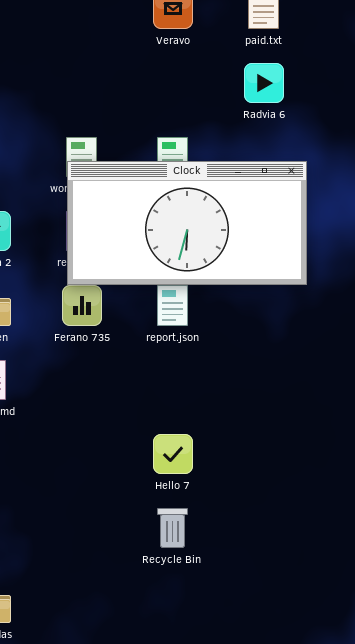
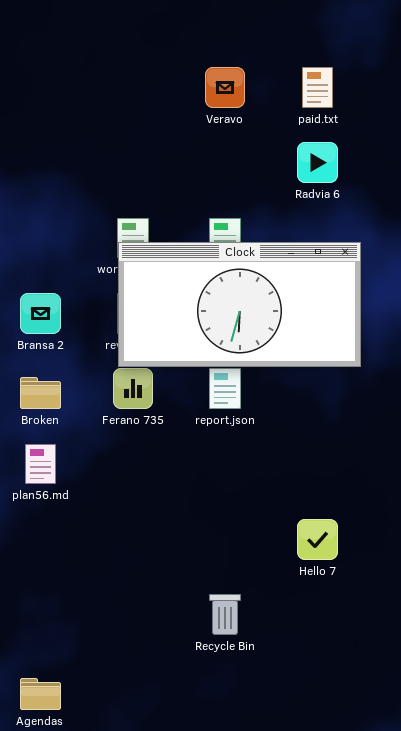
Hello 7: [153,434,193,474] -> [297,519,338,560], moved

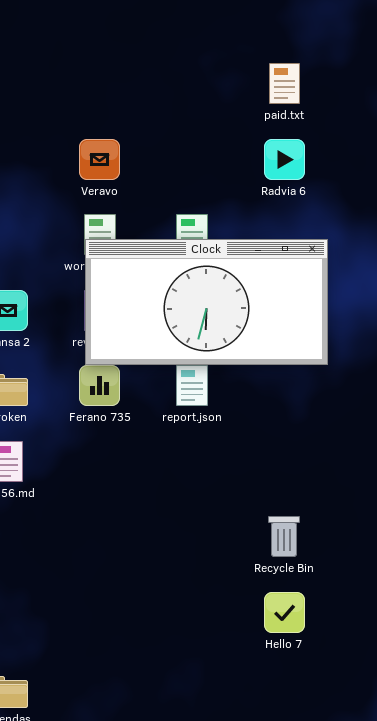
Veravo: [205,67,245,108] -> [79,139,120,180], moved
Hello 7: [297,519,338,560] -> [264,592,305,633], moved
Recycle Bin: [209,594,241,635] -> [268,516,300,557], moved

